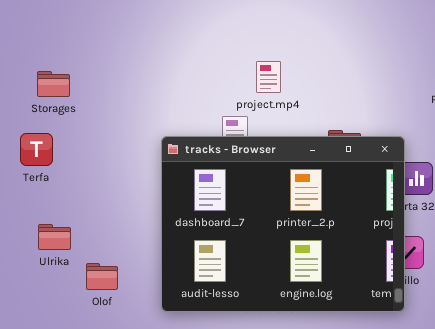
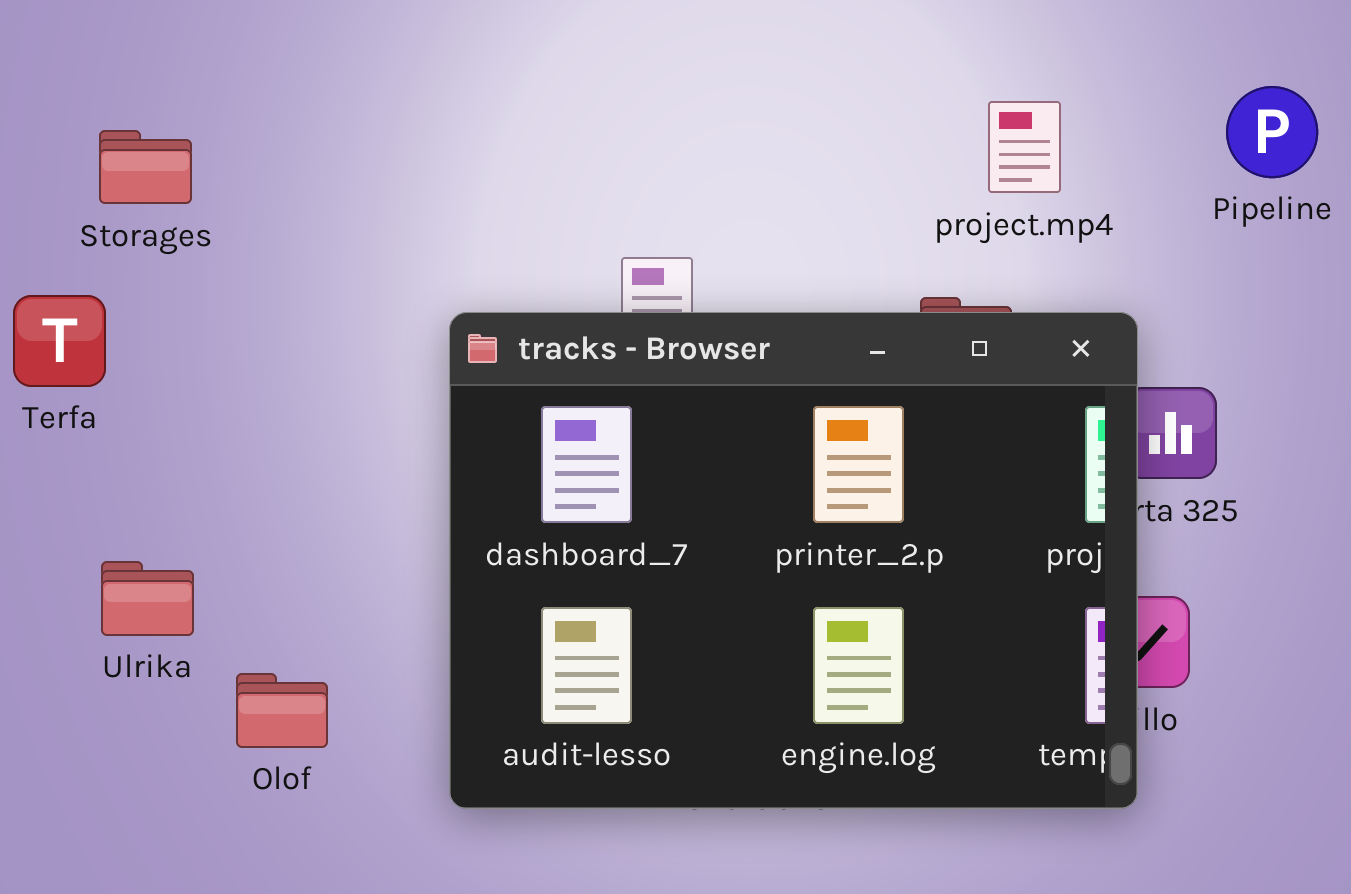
project.mp4: [256,61,281,93] -> [988,101,1061,193], moved
Terfa: [20,133,53,166] -> [13,295,106,387], moved

